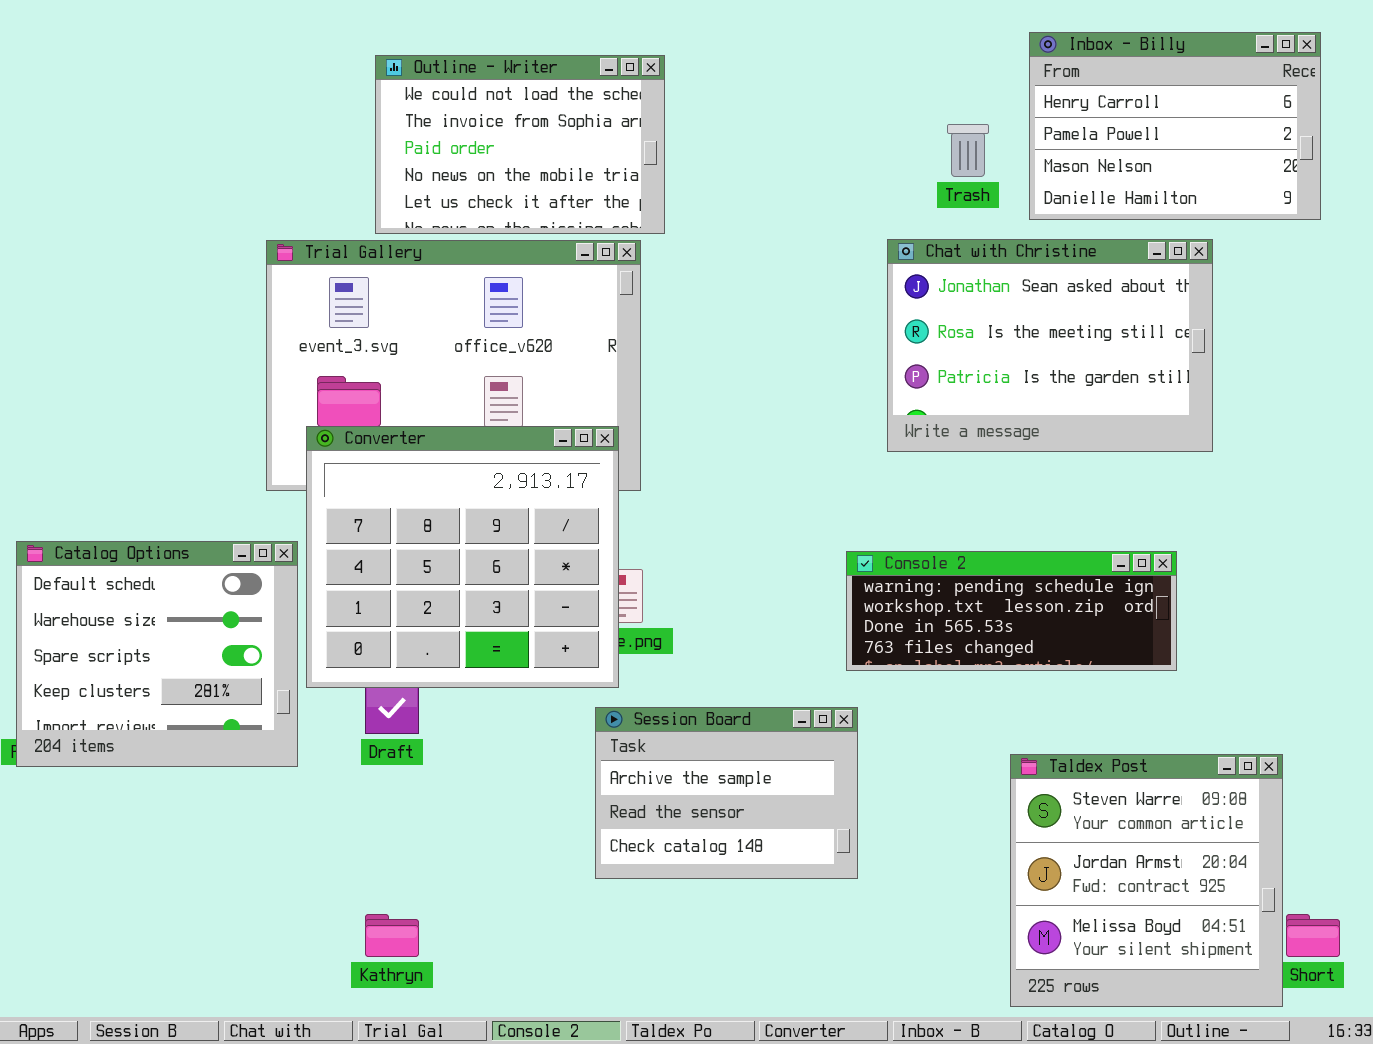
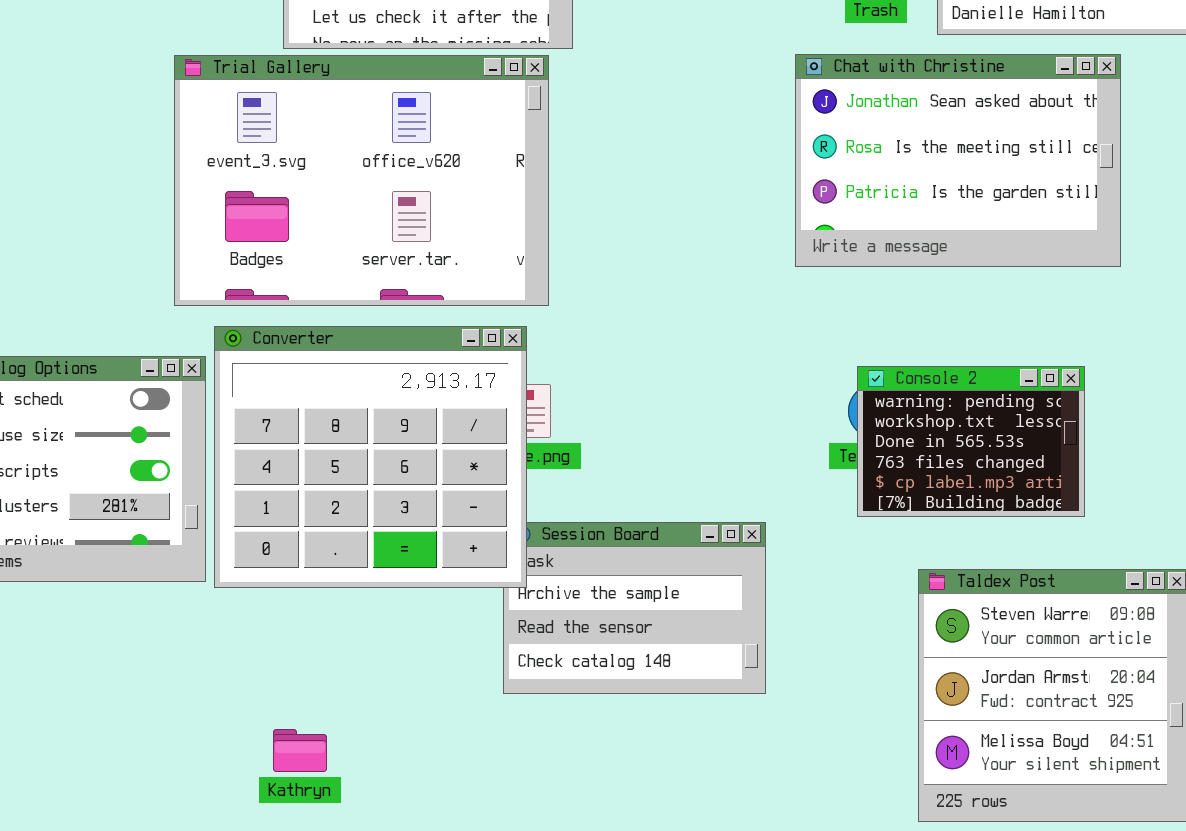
Converter: [306,426,619,688] -> [214,326,527,588], moved
Console 2: [846,551,1177,671] -> [857,366,1085,517], resized

